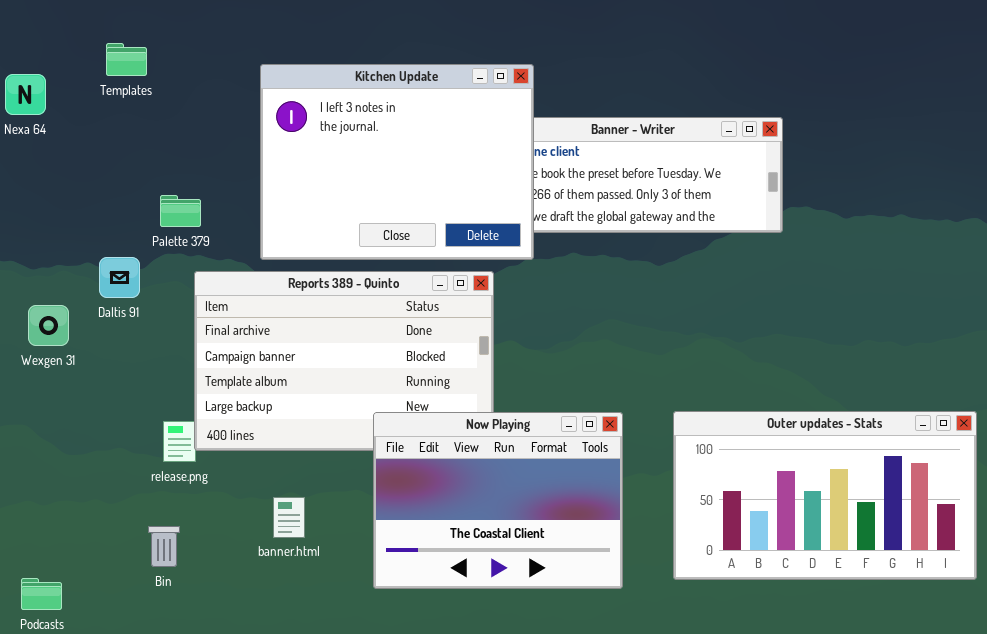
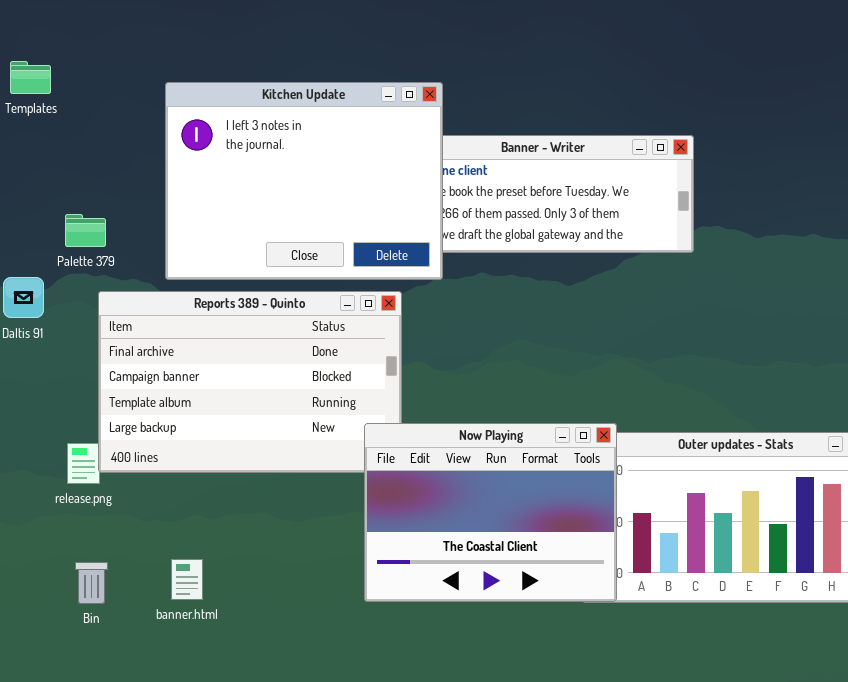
Now Playing: [373,412,623,589] -> [364,423,617,602], moved
banner.html: [273,497,305,538] -> [171,559,203,600], moved
Bin: [148,526,180,567] -> [75,562,108,604], moved

